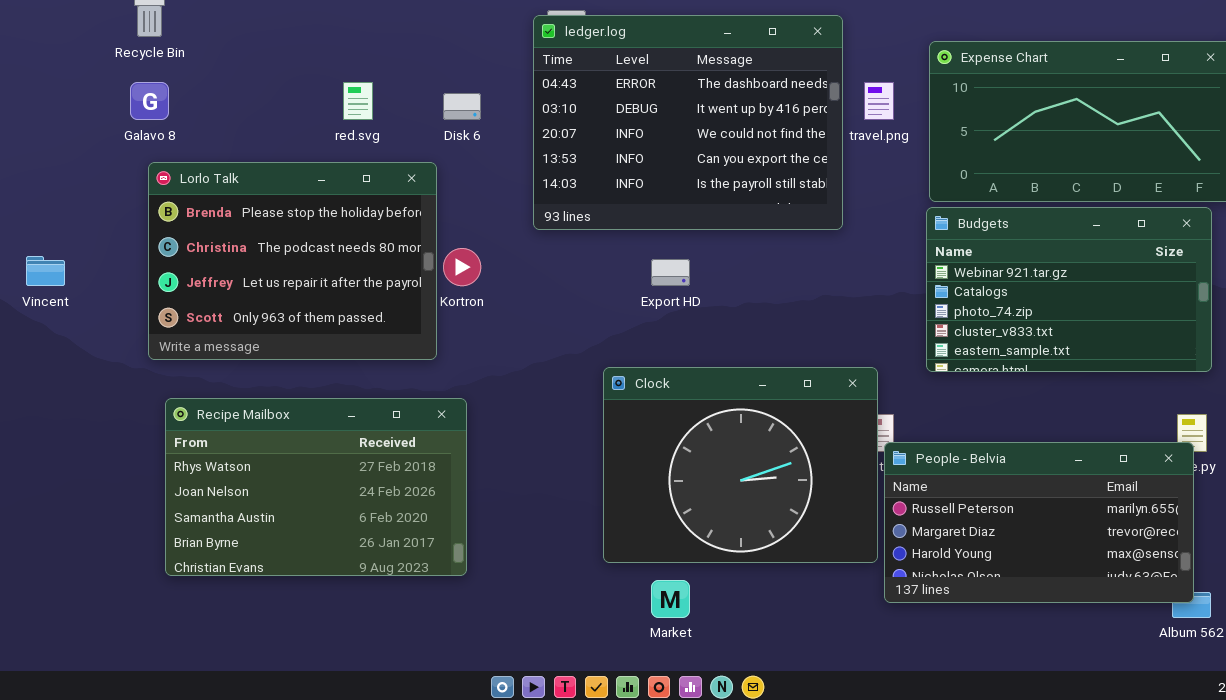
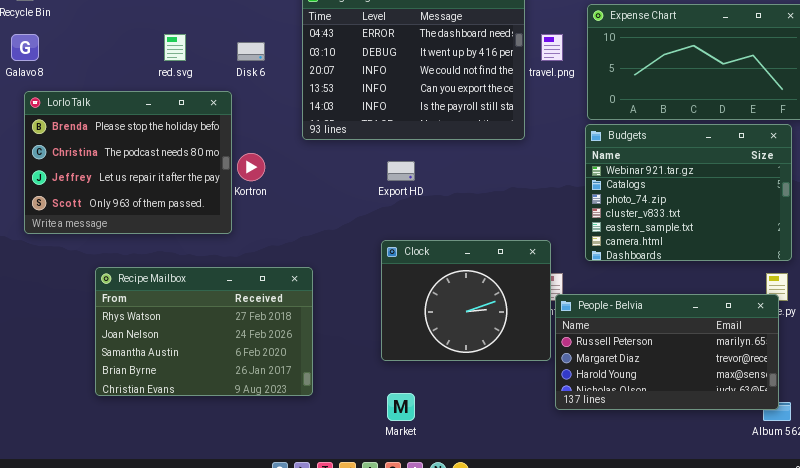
Budgets: [926,207,1212,372] -> [585,124,792,261], resized
Clock: [603,367,878,563] -> [381,240,551,361], resized
Recipe Mailbox: [165,398,467,576] -> [95,267,313,396], moved

